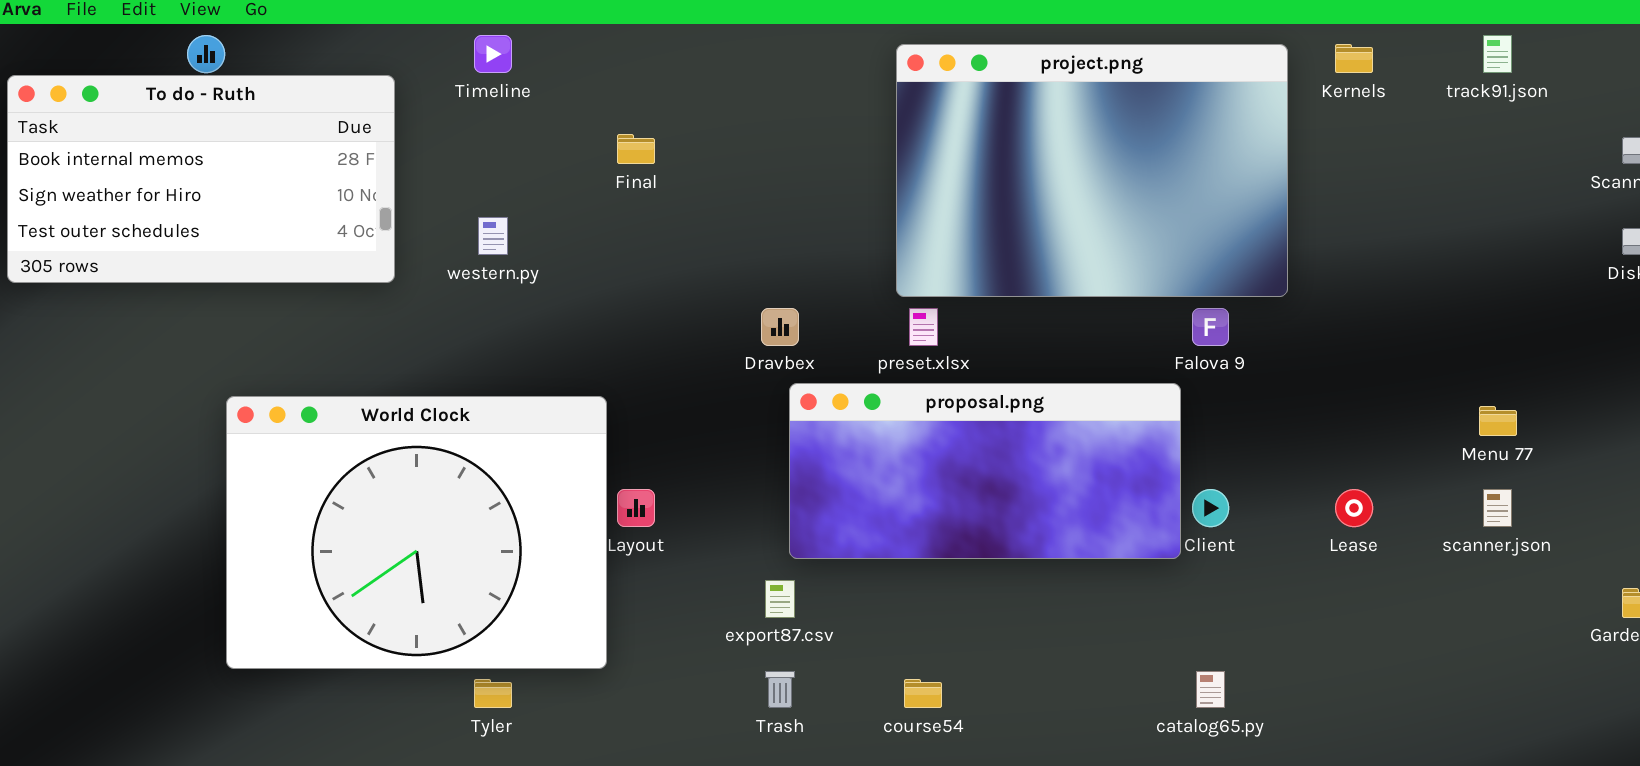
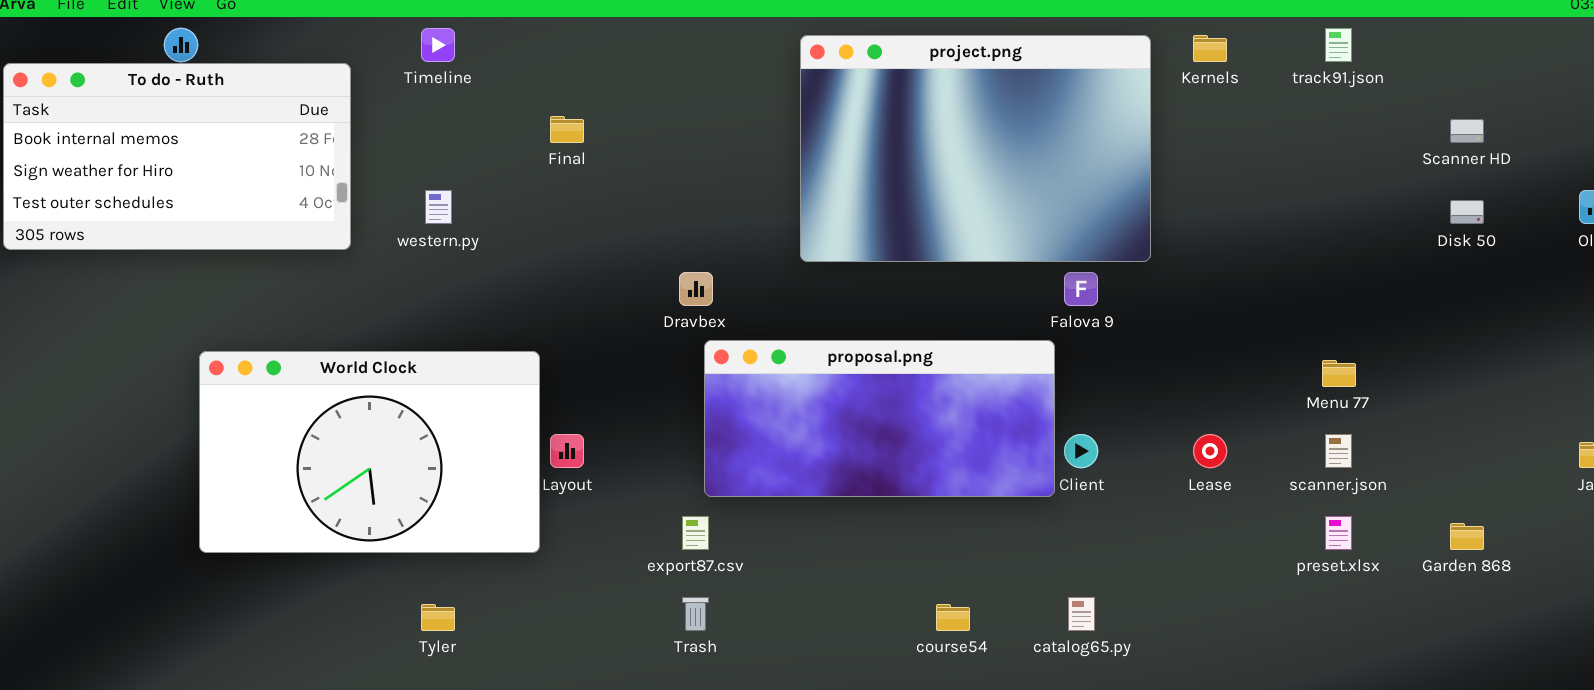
preset.xlsx: [909,308,938,346] -> [1325,516,1352,550], moved
World Clock: [226,396,607,669] -> [199,351,540,553], resized
course54: [904,679,942,708] -> [936,604,970,631], moved

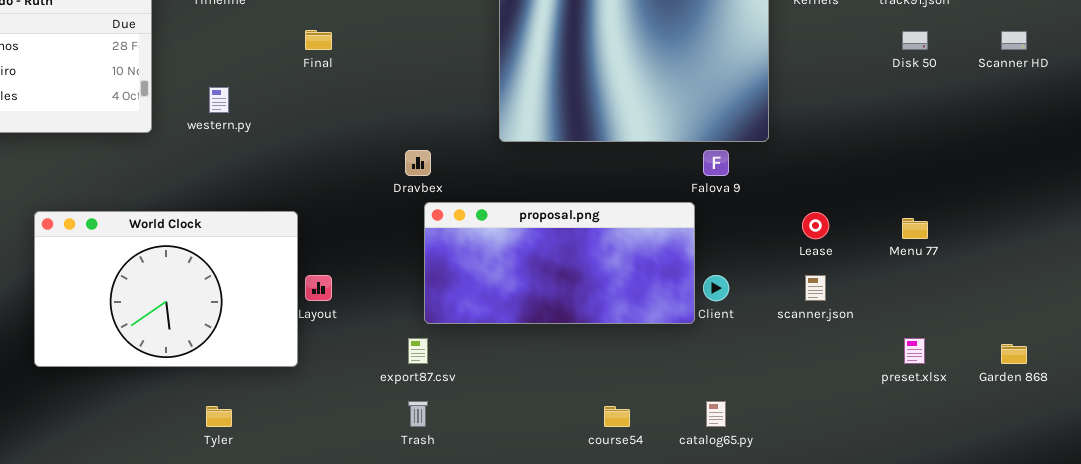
Disk 50: [1450,200,1484,224] -> [902,31,928,50], moved
Lease: [1193,434,1227,468] -> [802,212,829,239], moved
scanner.json: [1325,434,1352,468] -> [805,275,826,301], moved

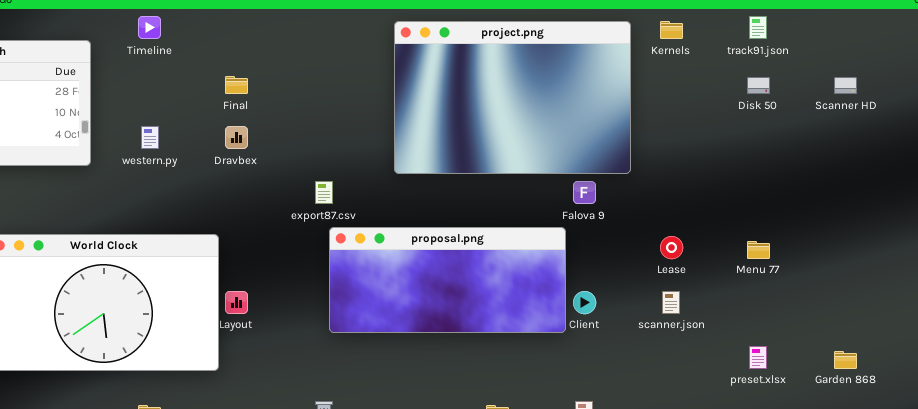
Dravbex: [405,150,431,176] -> [225,126,248,149], moved
export87.csv: [408,338,428,364] -> [315,181,333,204], moved

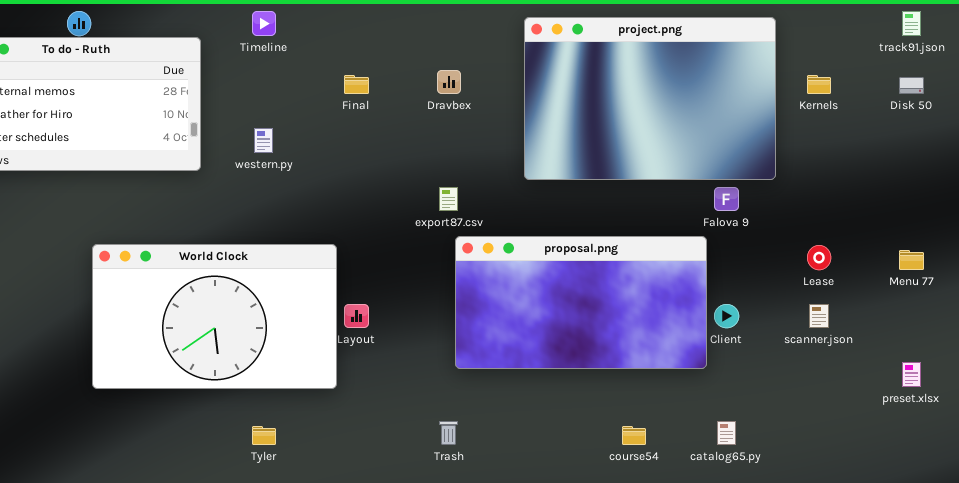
Kernels: [660,21,683,39] -> [807,75,831,94], moved
Dravbex: [225,126,248,149] -> [437,70,461,94], moved
proposal.png: [329,227,566,333] -> [455,236,707,369], resized

